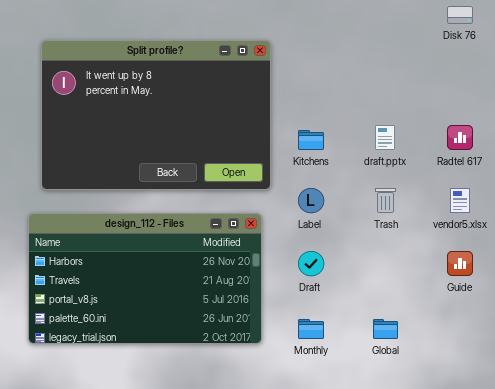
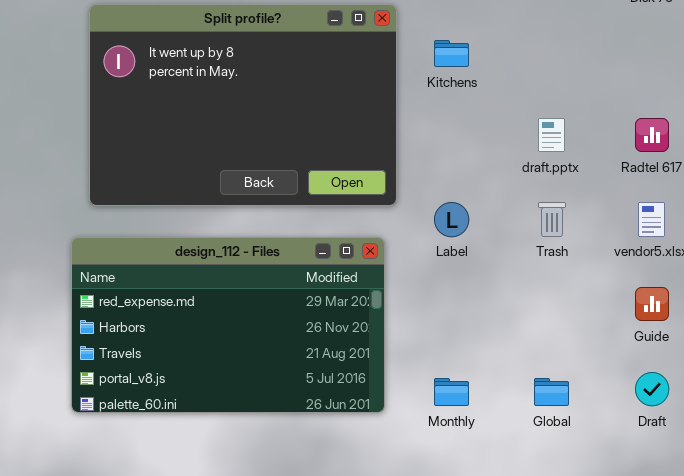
Kitchens: [298,130,324,150] -> [434,40,469,67], moved
design_112 - Files: [28,213,262,344] -> [71,237,385,413], scrolled up 1 row
Draft: [298,251,324,276] -> [635,372,669,406], moved

